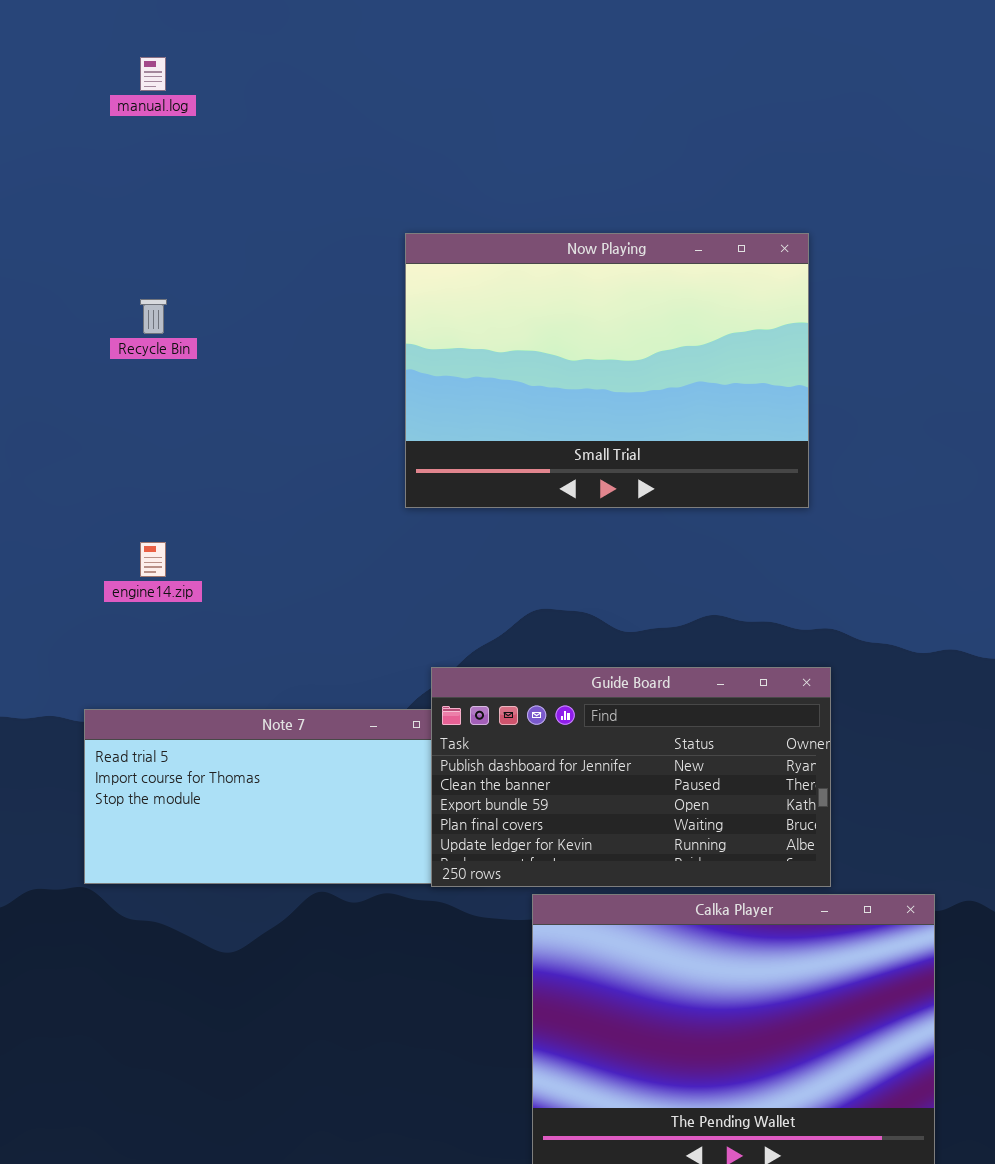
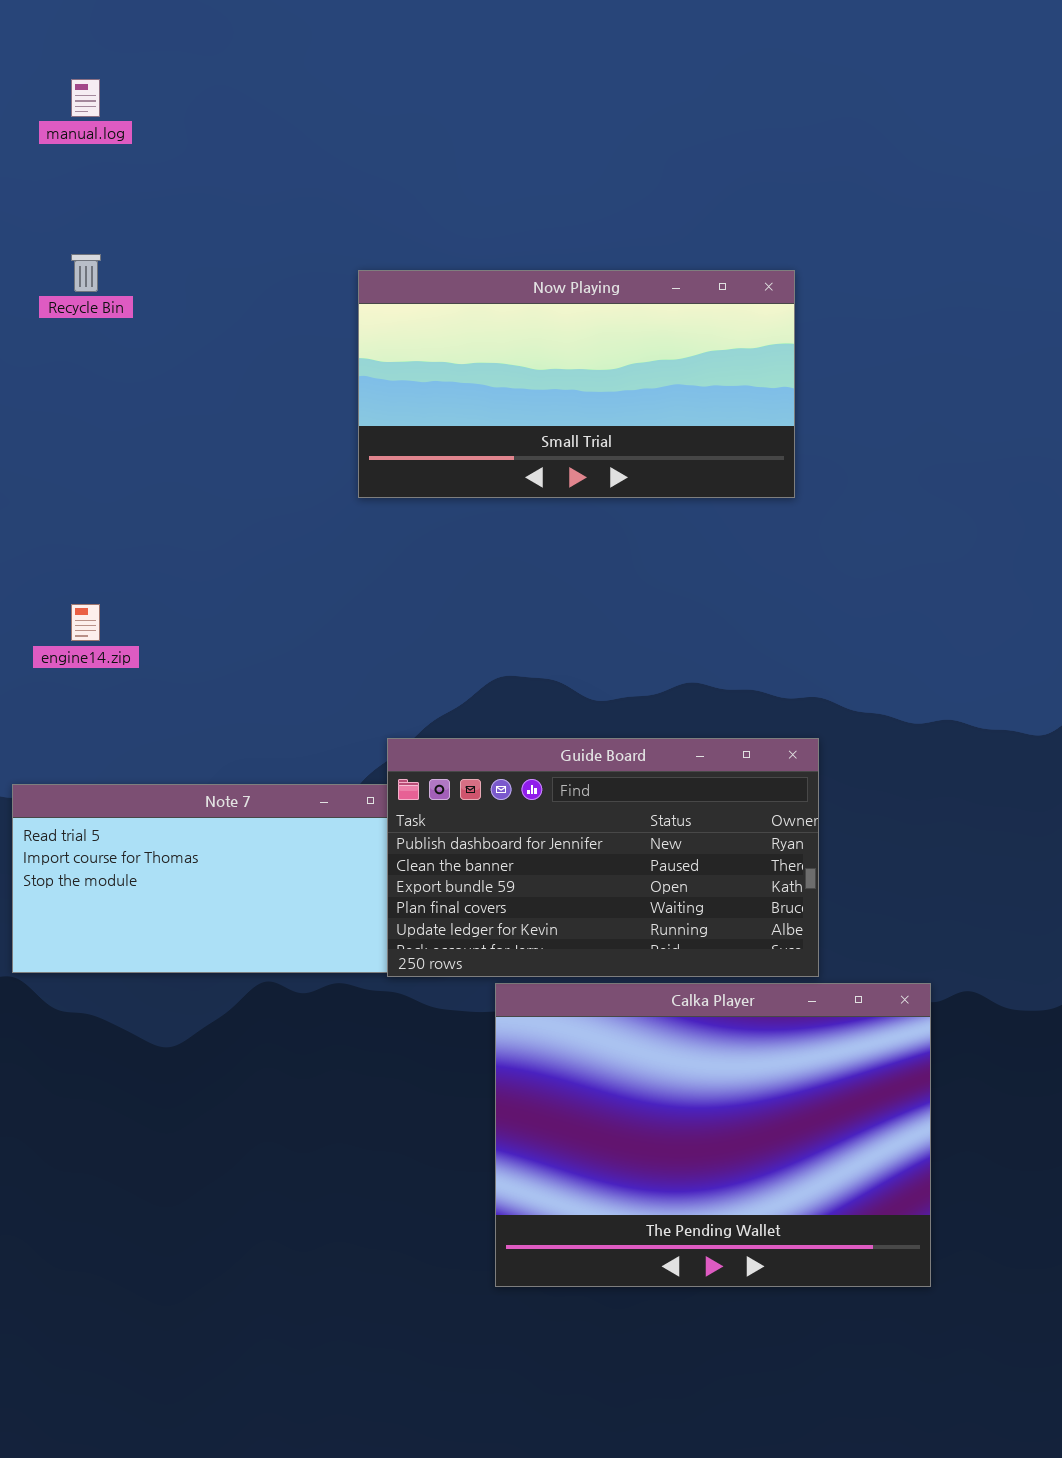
Now Playing: [405,233,809,508] -> [358,270,795,498], resized
Recycle Bin: [140,299,167,334] -> [71,254,101,292], moved

